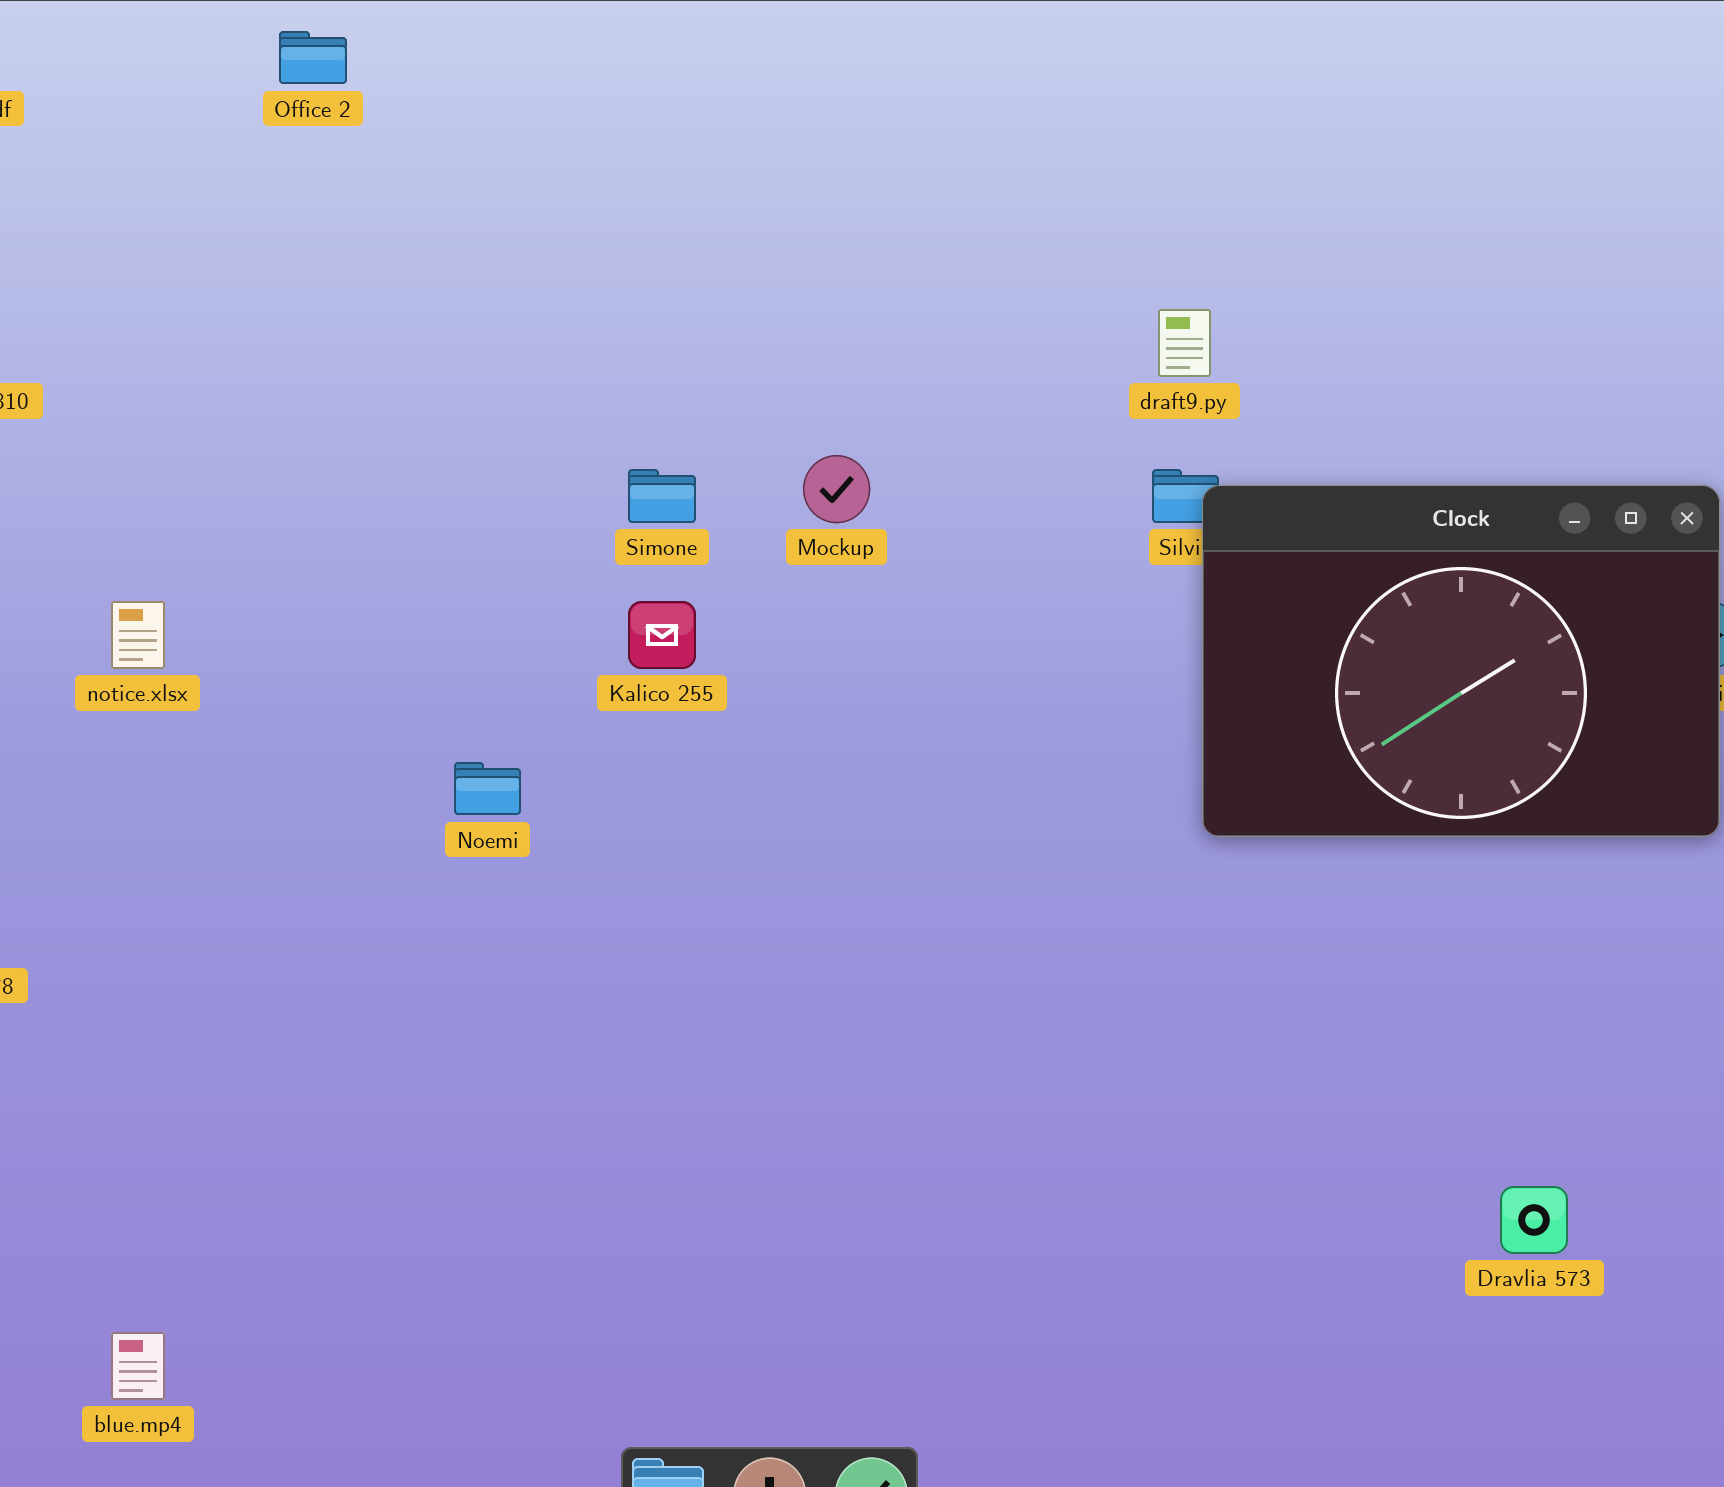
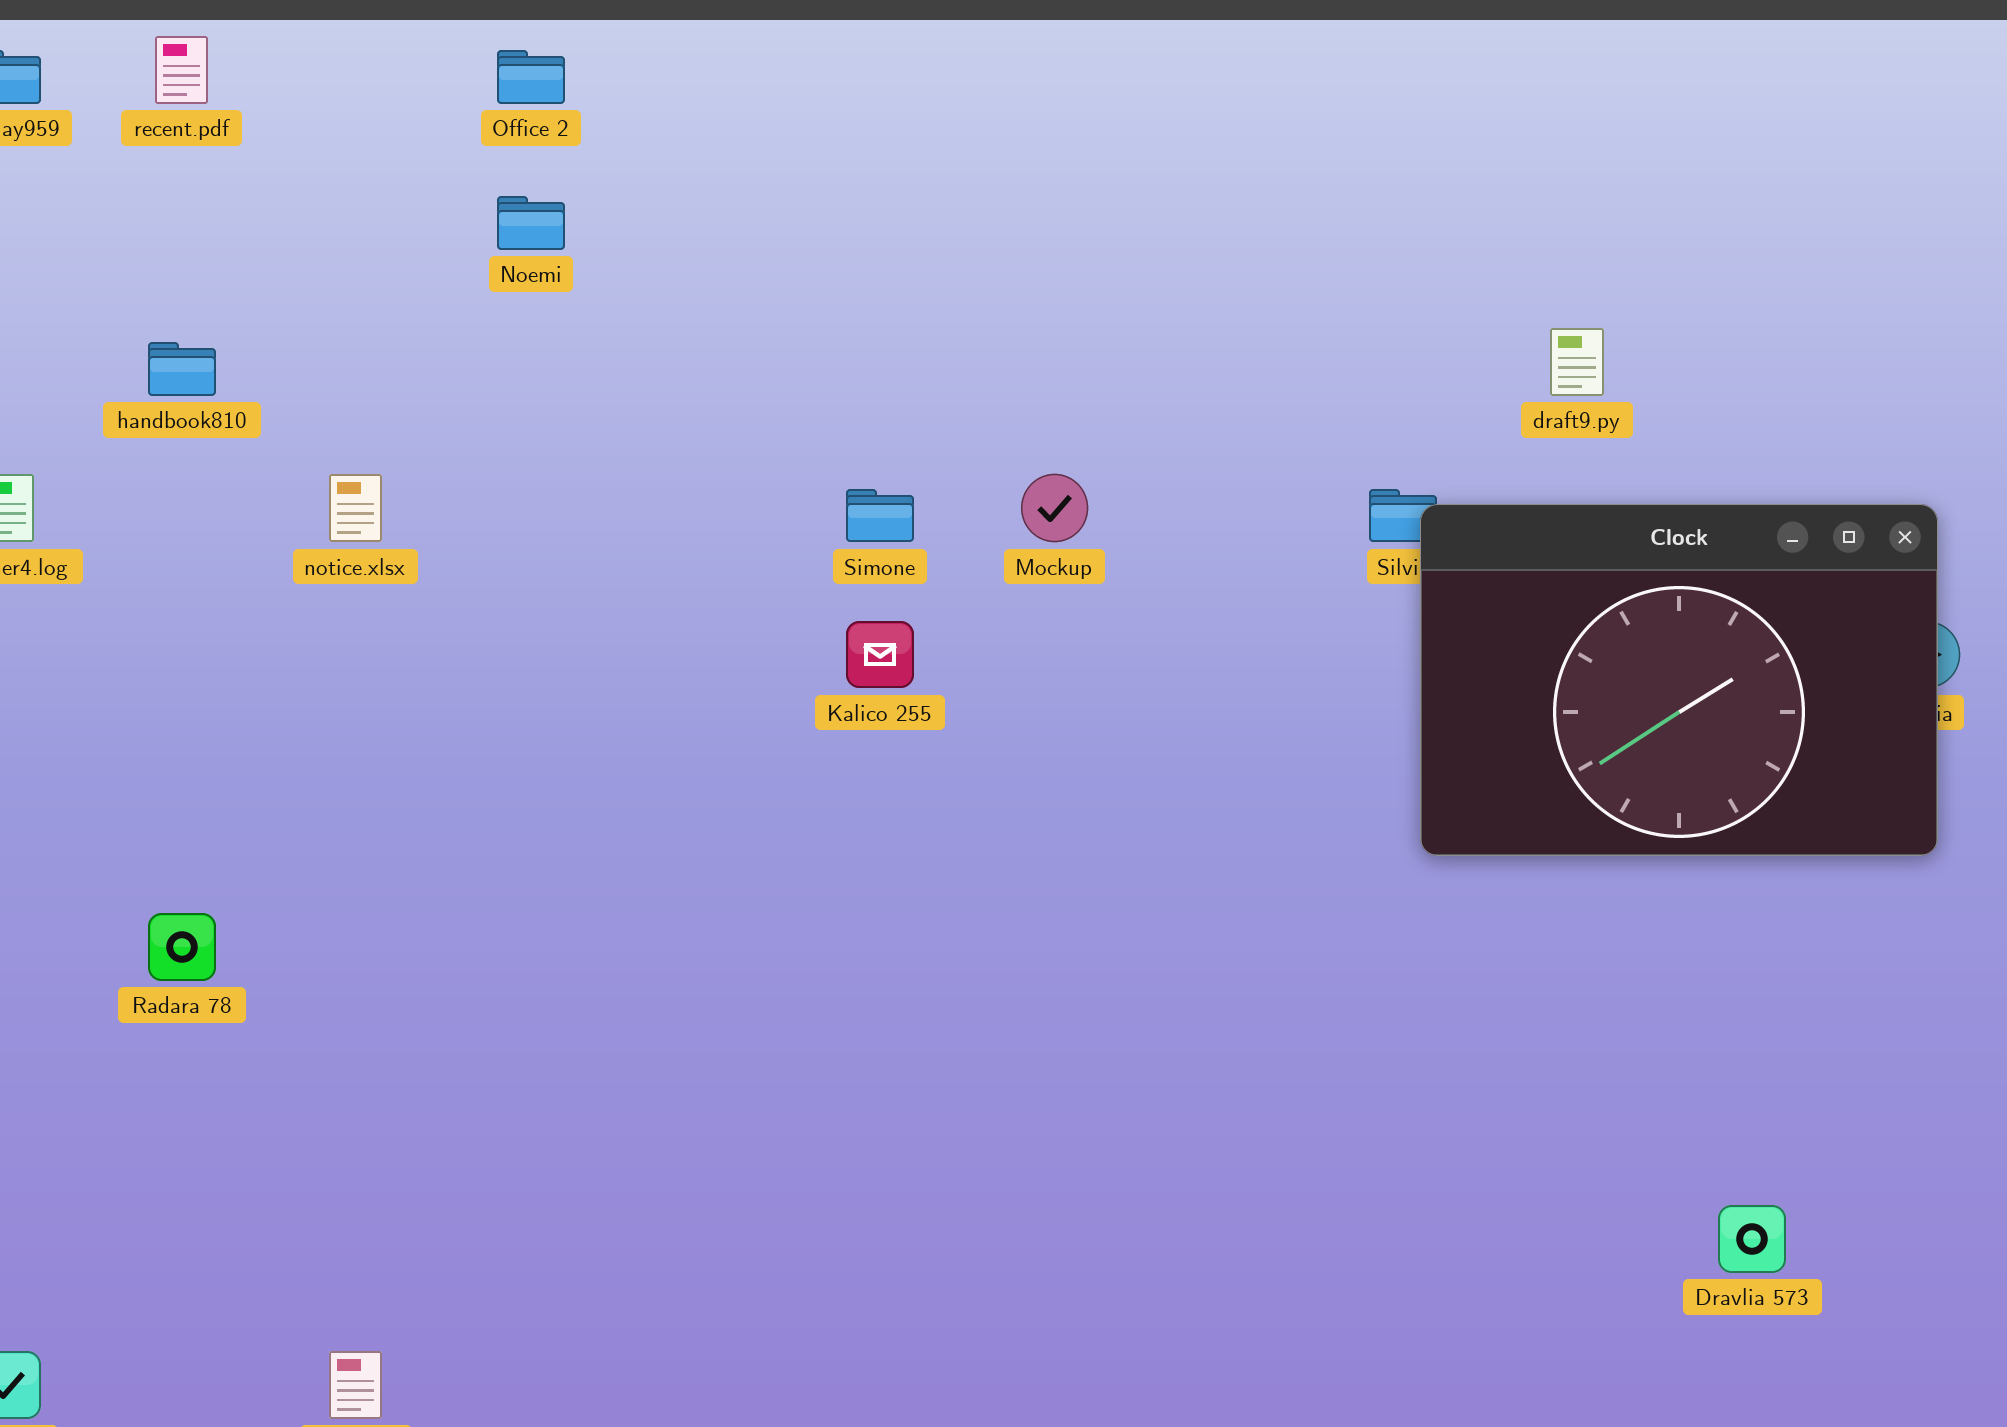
draft9.py: [1158,309,1211,377] -> [1550,328,1604,396], moved
notice.xlsx: [111,601,165,669] -> [329,474,382,542], moved
Noemi: [454,762,521,815] -> [497,196,565,250], moved

